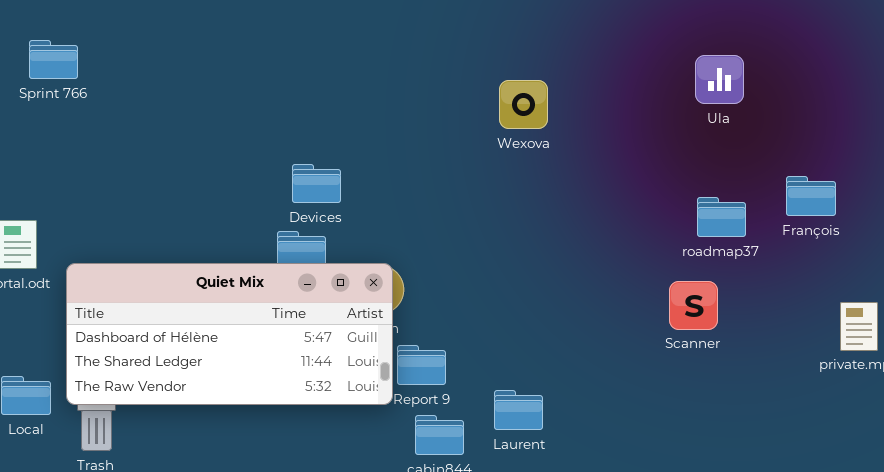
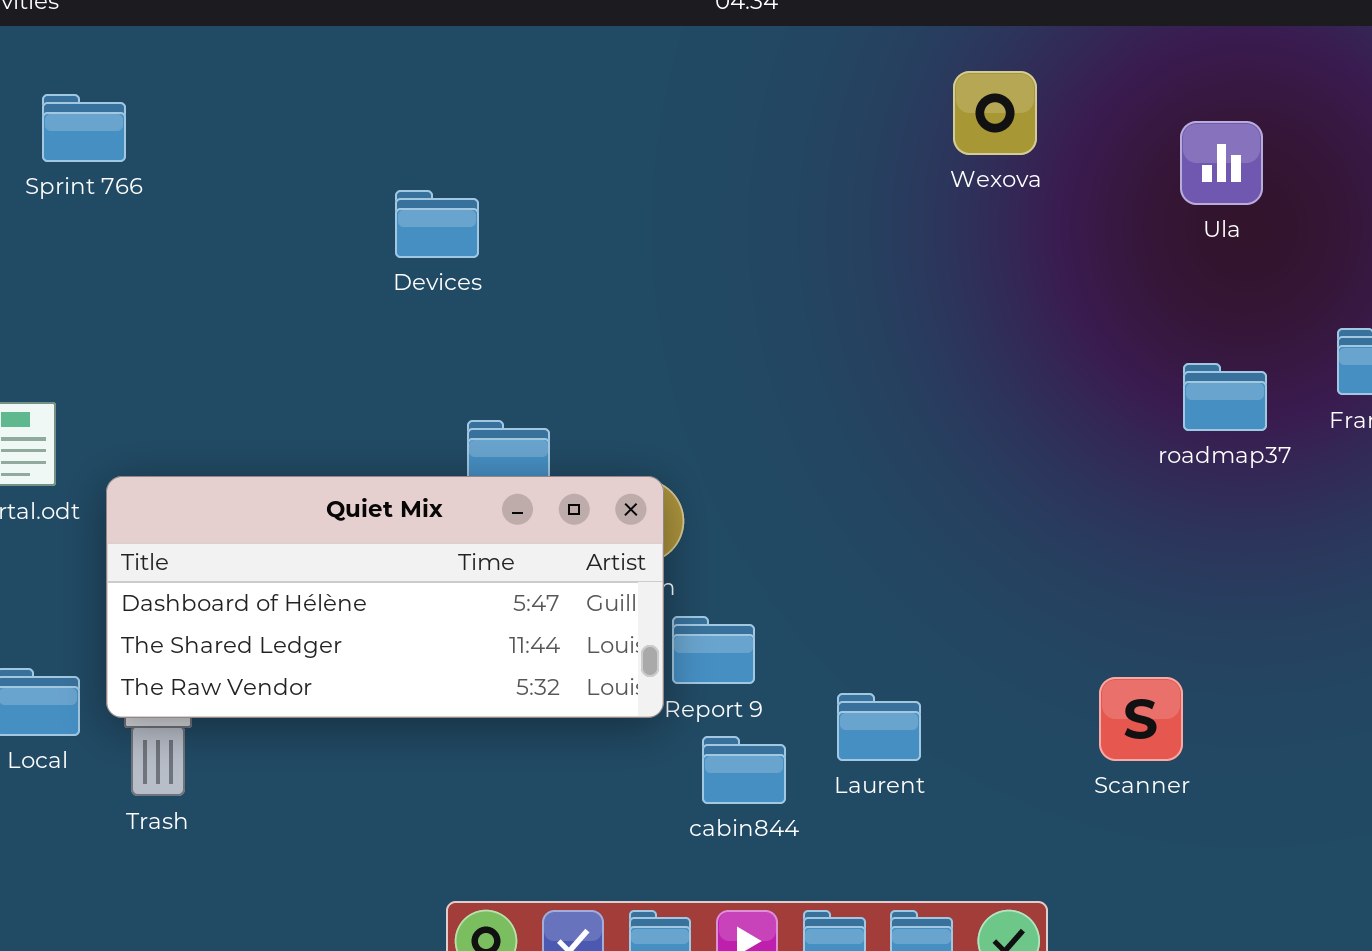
Wexova: [499,80,548,129] -> [953,71,1037,155], moved
Devices: [292,164,341,203] -> [395,190,479,258], moved
Scanner: [669,281,718,330] -> [1099,677,1183,761], moved

